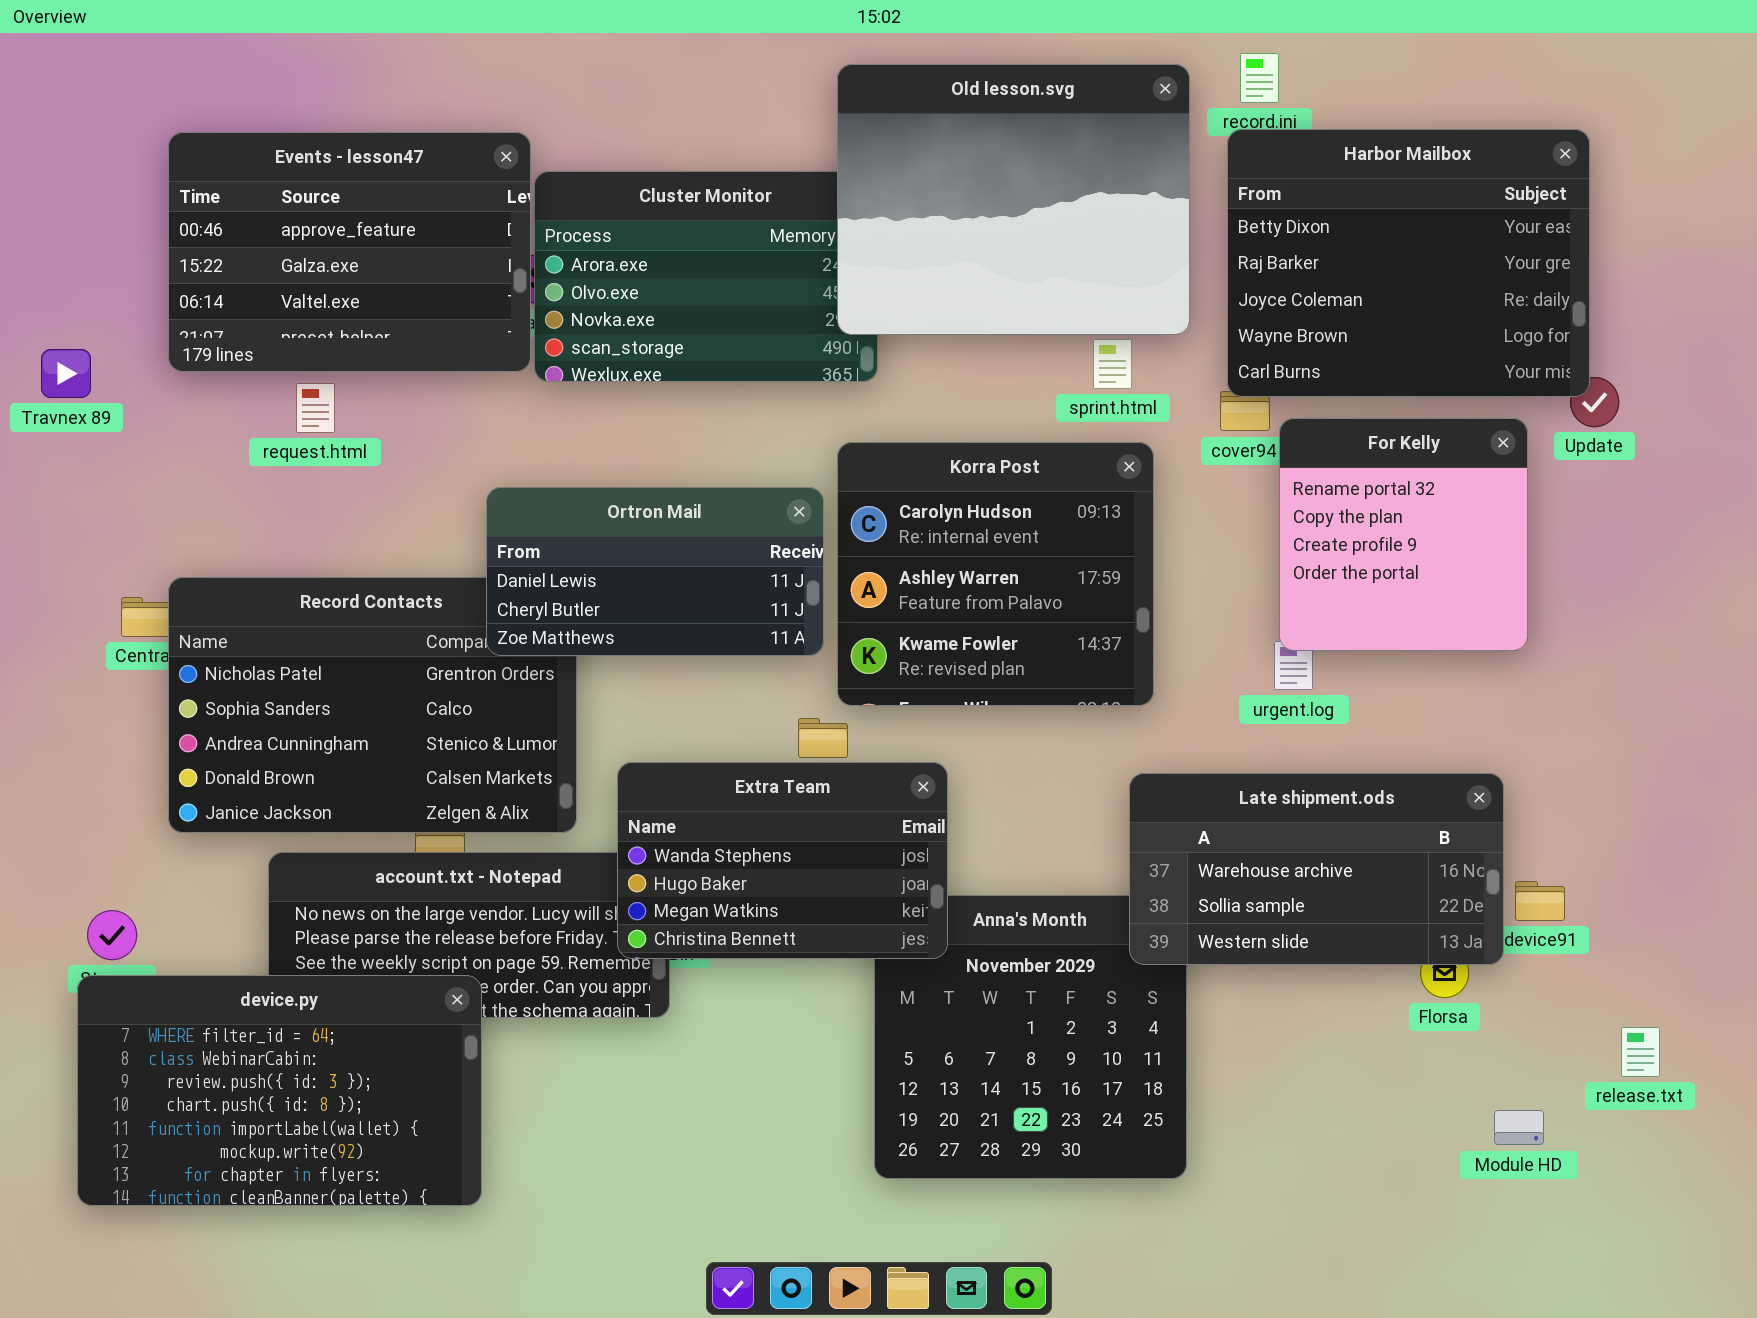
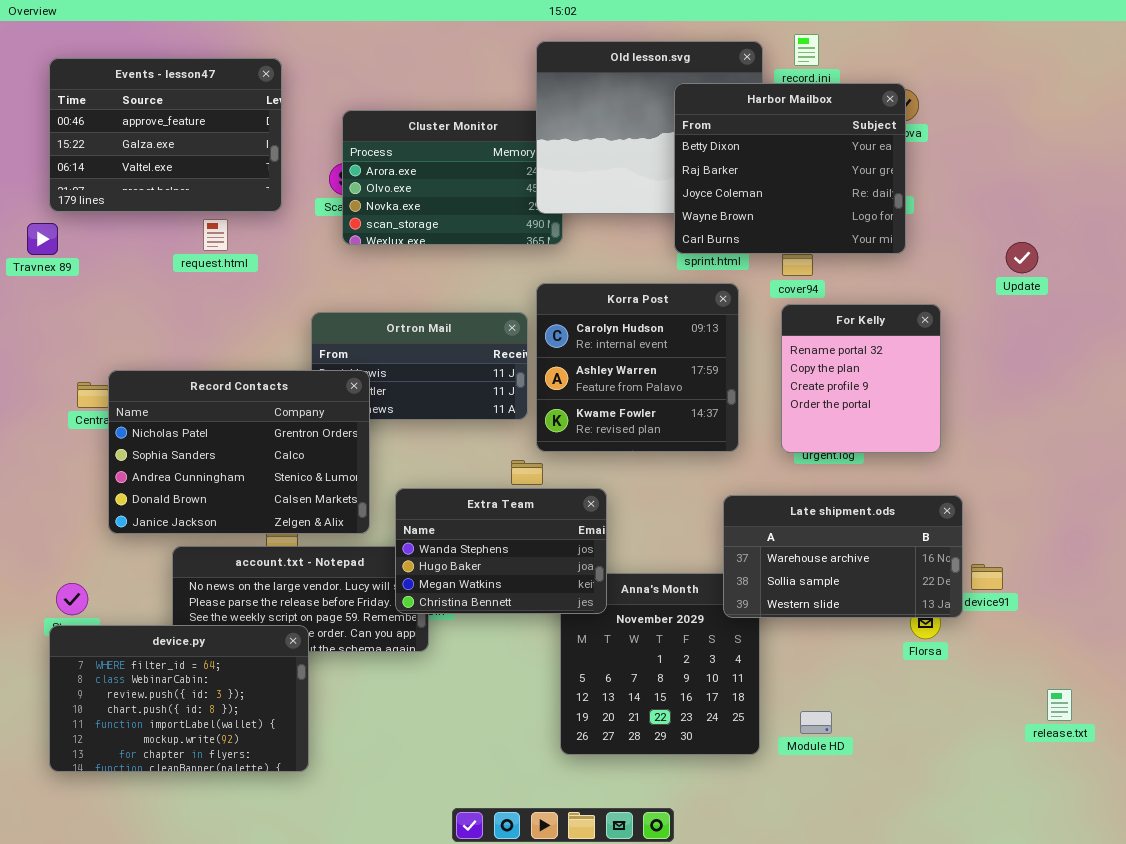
Harbor Mailbox: [1227,129,1590,397] -> [674,83,906,254], moved
Events - lesson47: [168,132,531,372] -> [49,58,282,212], moved
request.html: [296,383,335,433] -> [203,219,228,251], moved
For Kelly: [1279,418,1528,651] -> [781,304,941,453], moved
Record Contacts: [168,577,577,833] -> [108,370,370,534], raised
release.txt: [1621,1027,1660,1077] -> [1047,689,1072,721], moved
Module HD: [1494,1110,1544,1145] -> [800,711,832,734], moved

